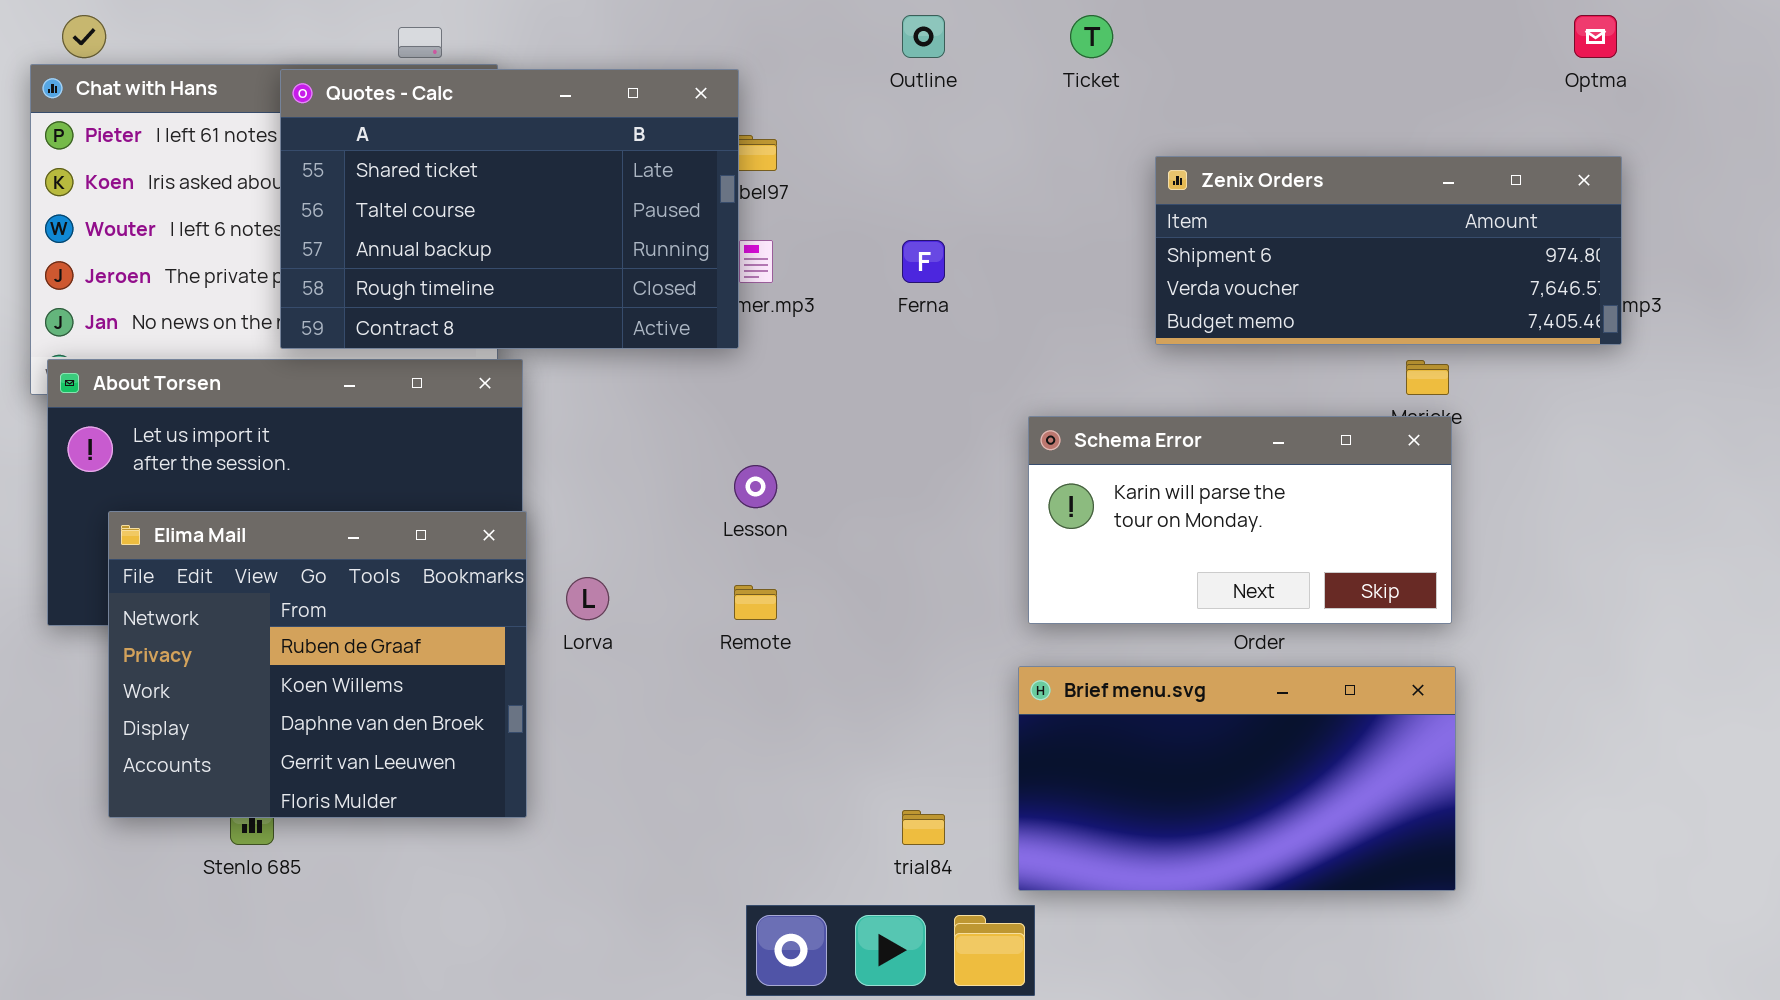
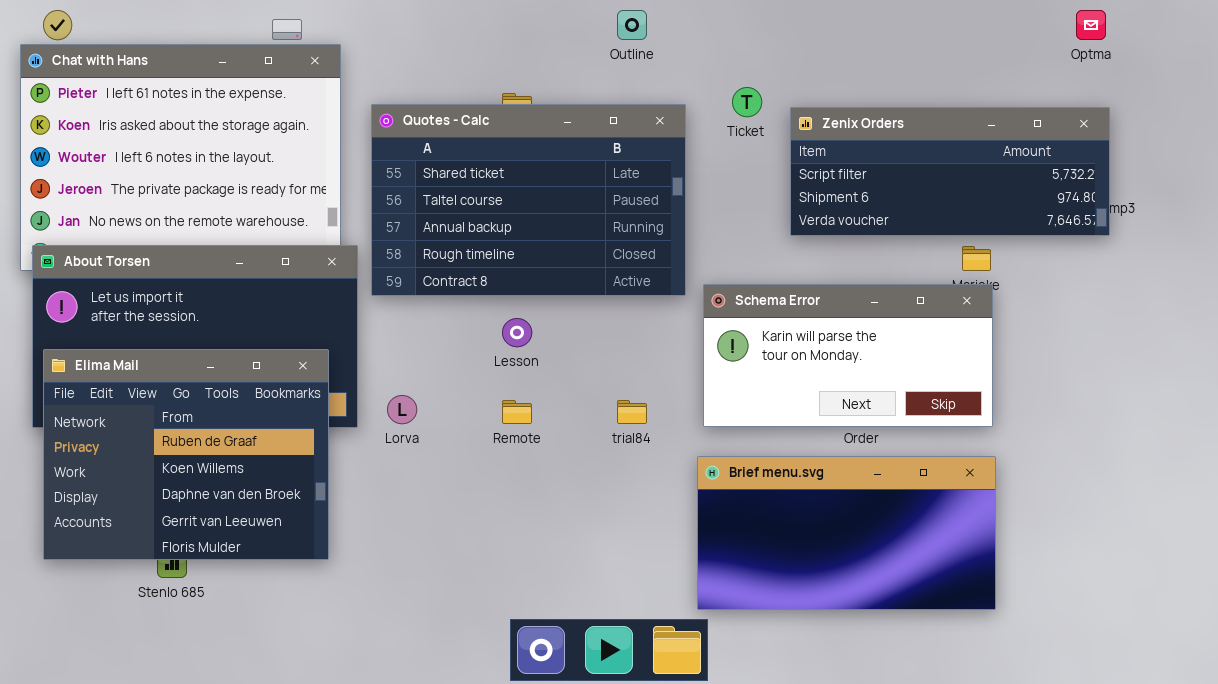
Ticket: [1070,15,1113,58] -> [732,87,762,117], moved
Quotes - Calc: [280,69,739,349] -> [371,104,686,296], moved
Zenix Orders: [1155,156,1622,345] -> [790,107,1110,236], scrolled up 1 row
Elima Mail: [108,511,527,818] -> [43,349,329,560], moved
trial84: [902,810,945,845] -> [617,400,647,424], moved

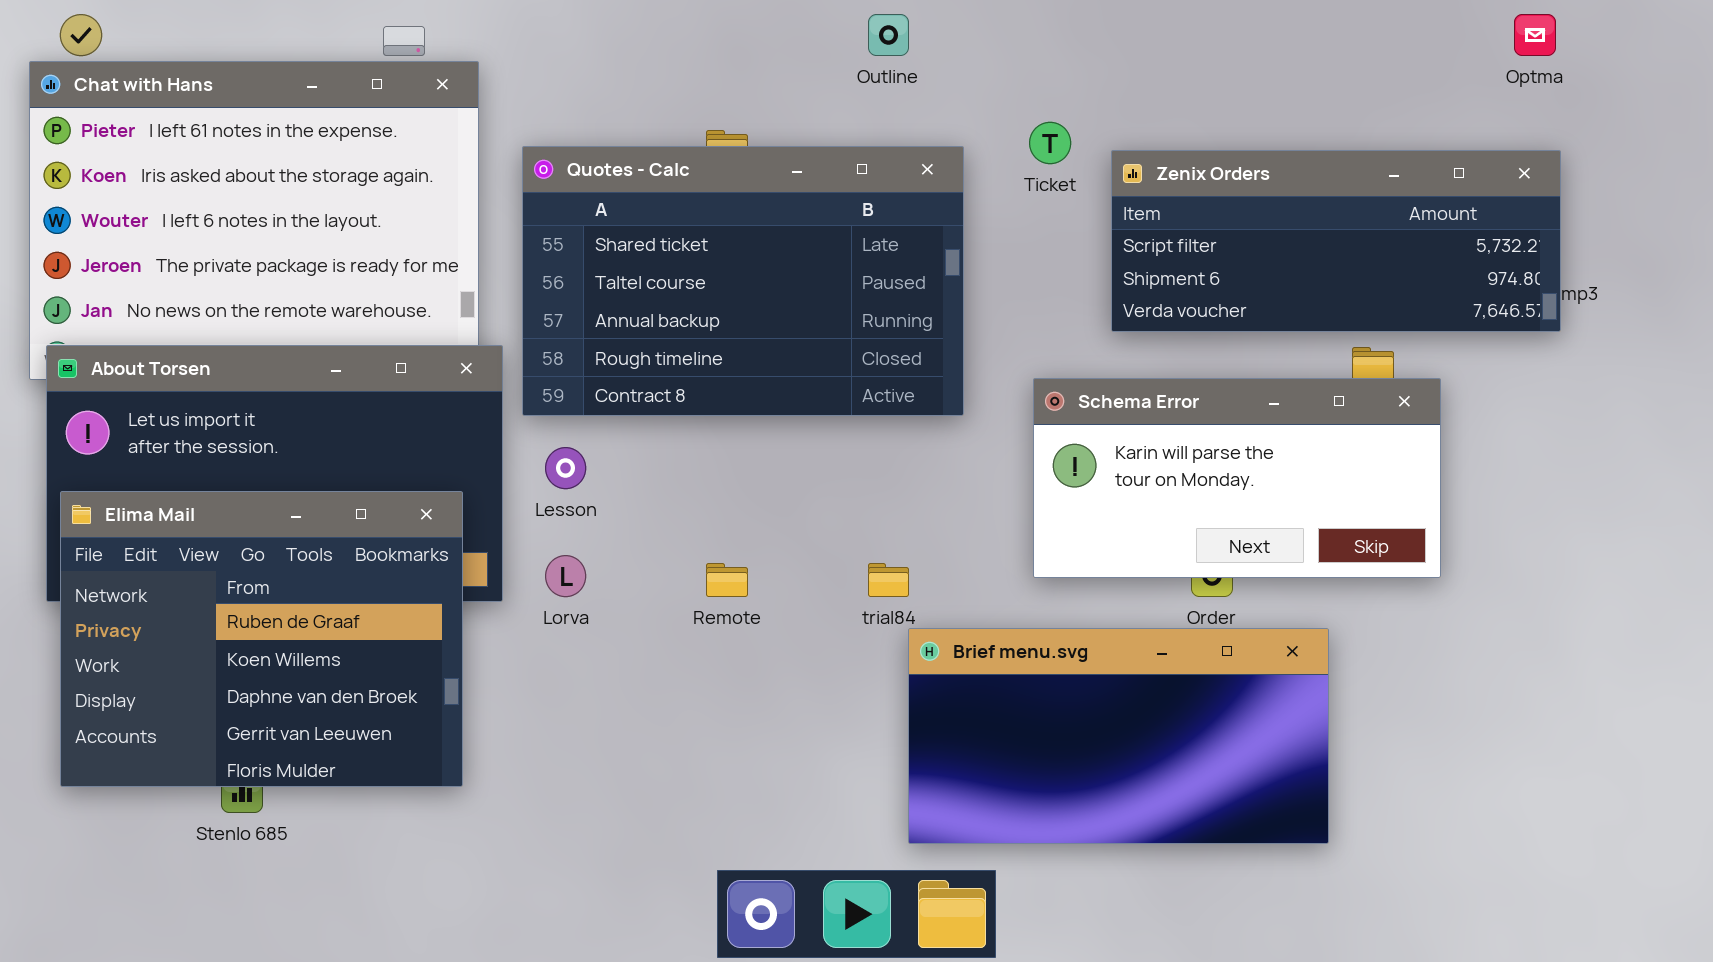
Schema Error: [703,284,993,427] -> [1033,378,1441,578], moved
Lesson: [502,318,532,347] -> [545,447,586,489], moved
Brief menu.svg: [697,456,996,610] -> [908,628,1329,844], moved

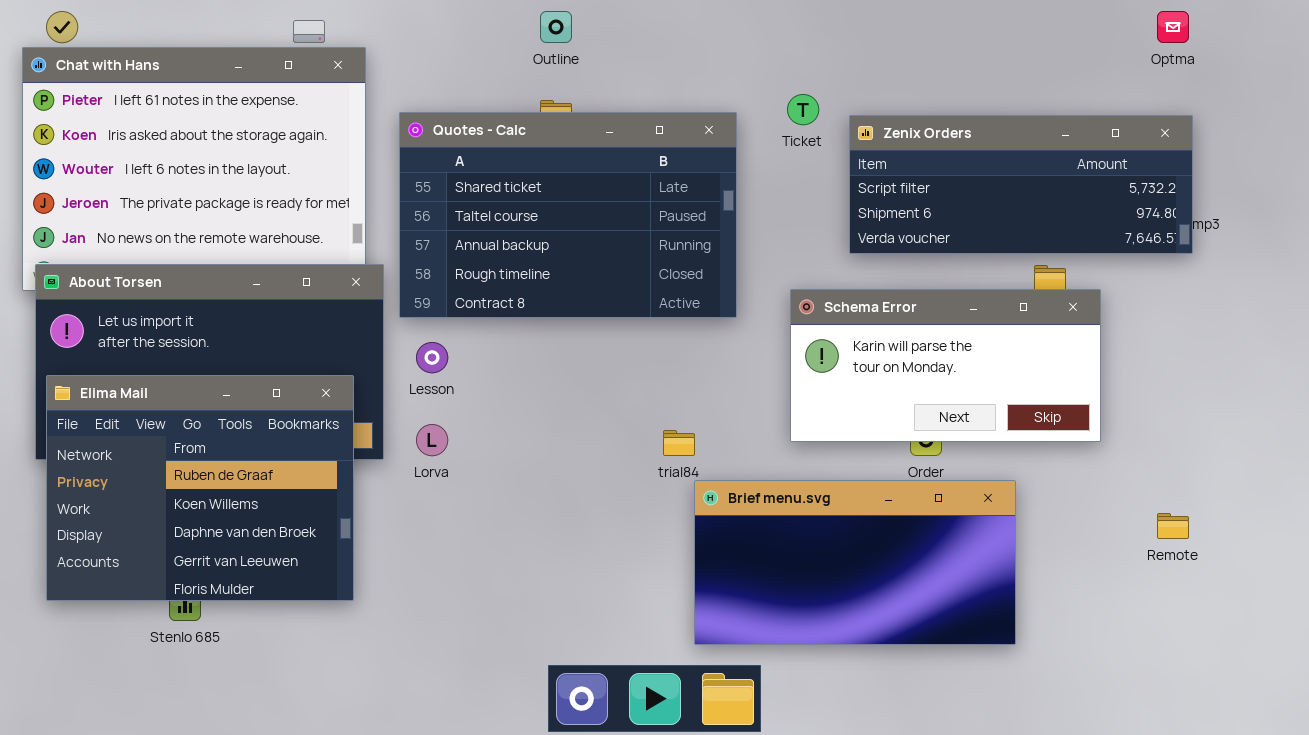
Outline: [868,14,909,56] -> [540,11,572,43], moved
Remote: [706,563,748,597] -> [1157,513,1189,539], moved

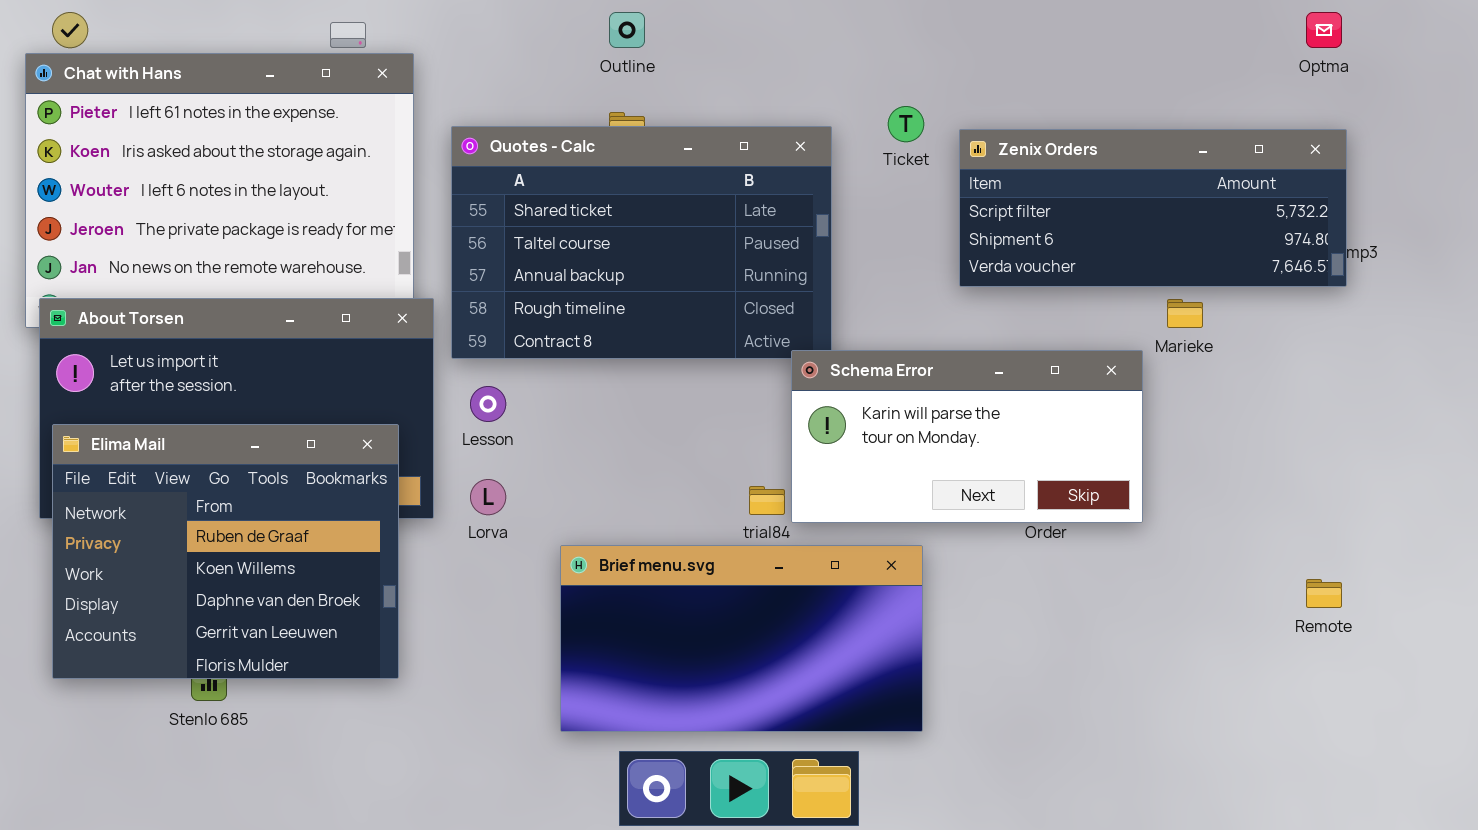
Schema Error: [790,289,1101,442] -> [791,350,1143,523], moved
Brief menu.svg: [694,480,1016,645] -> [560,545,923,732], moved

